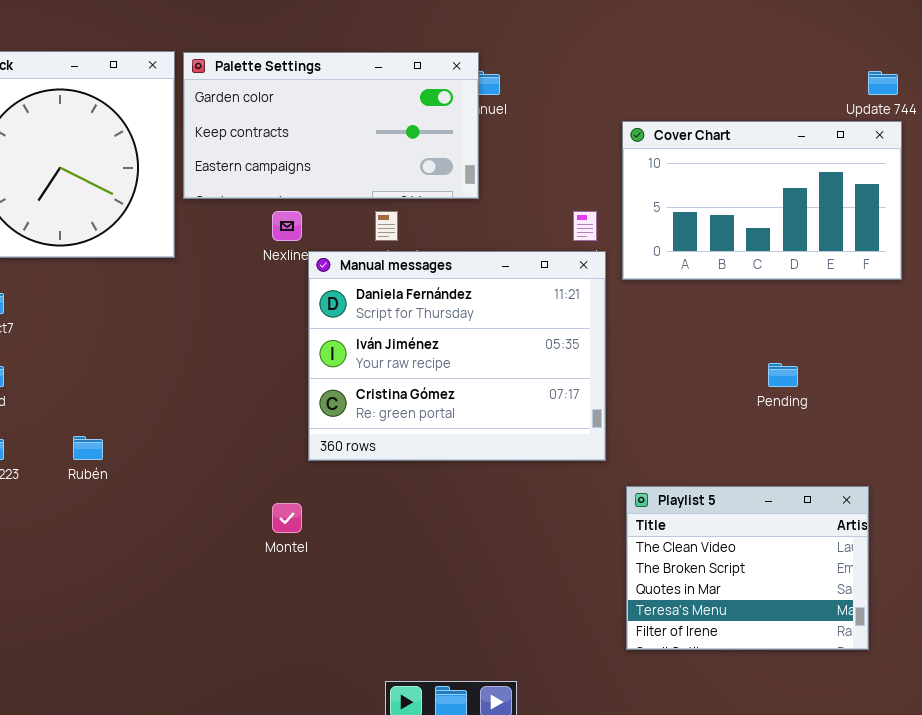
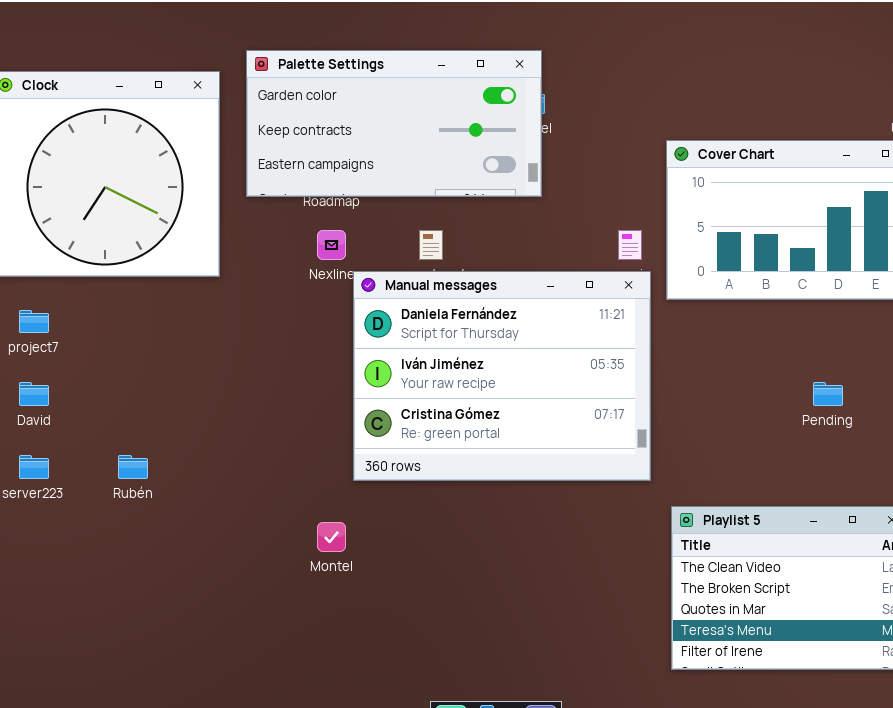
Palette Settings: [183,52,479,199] -> [246,50,542,197], moved

